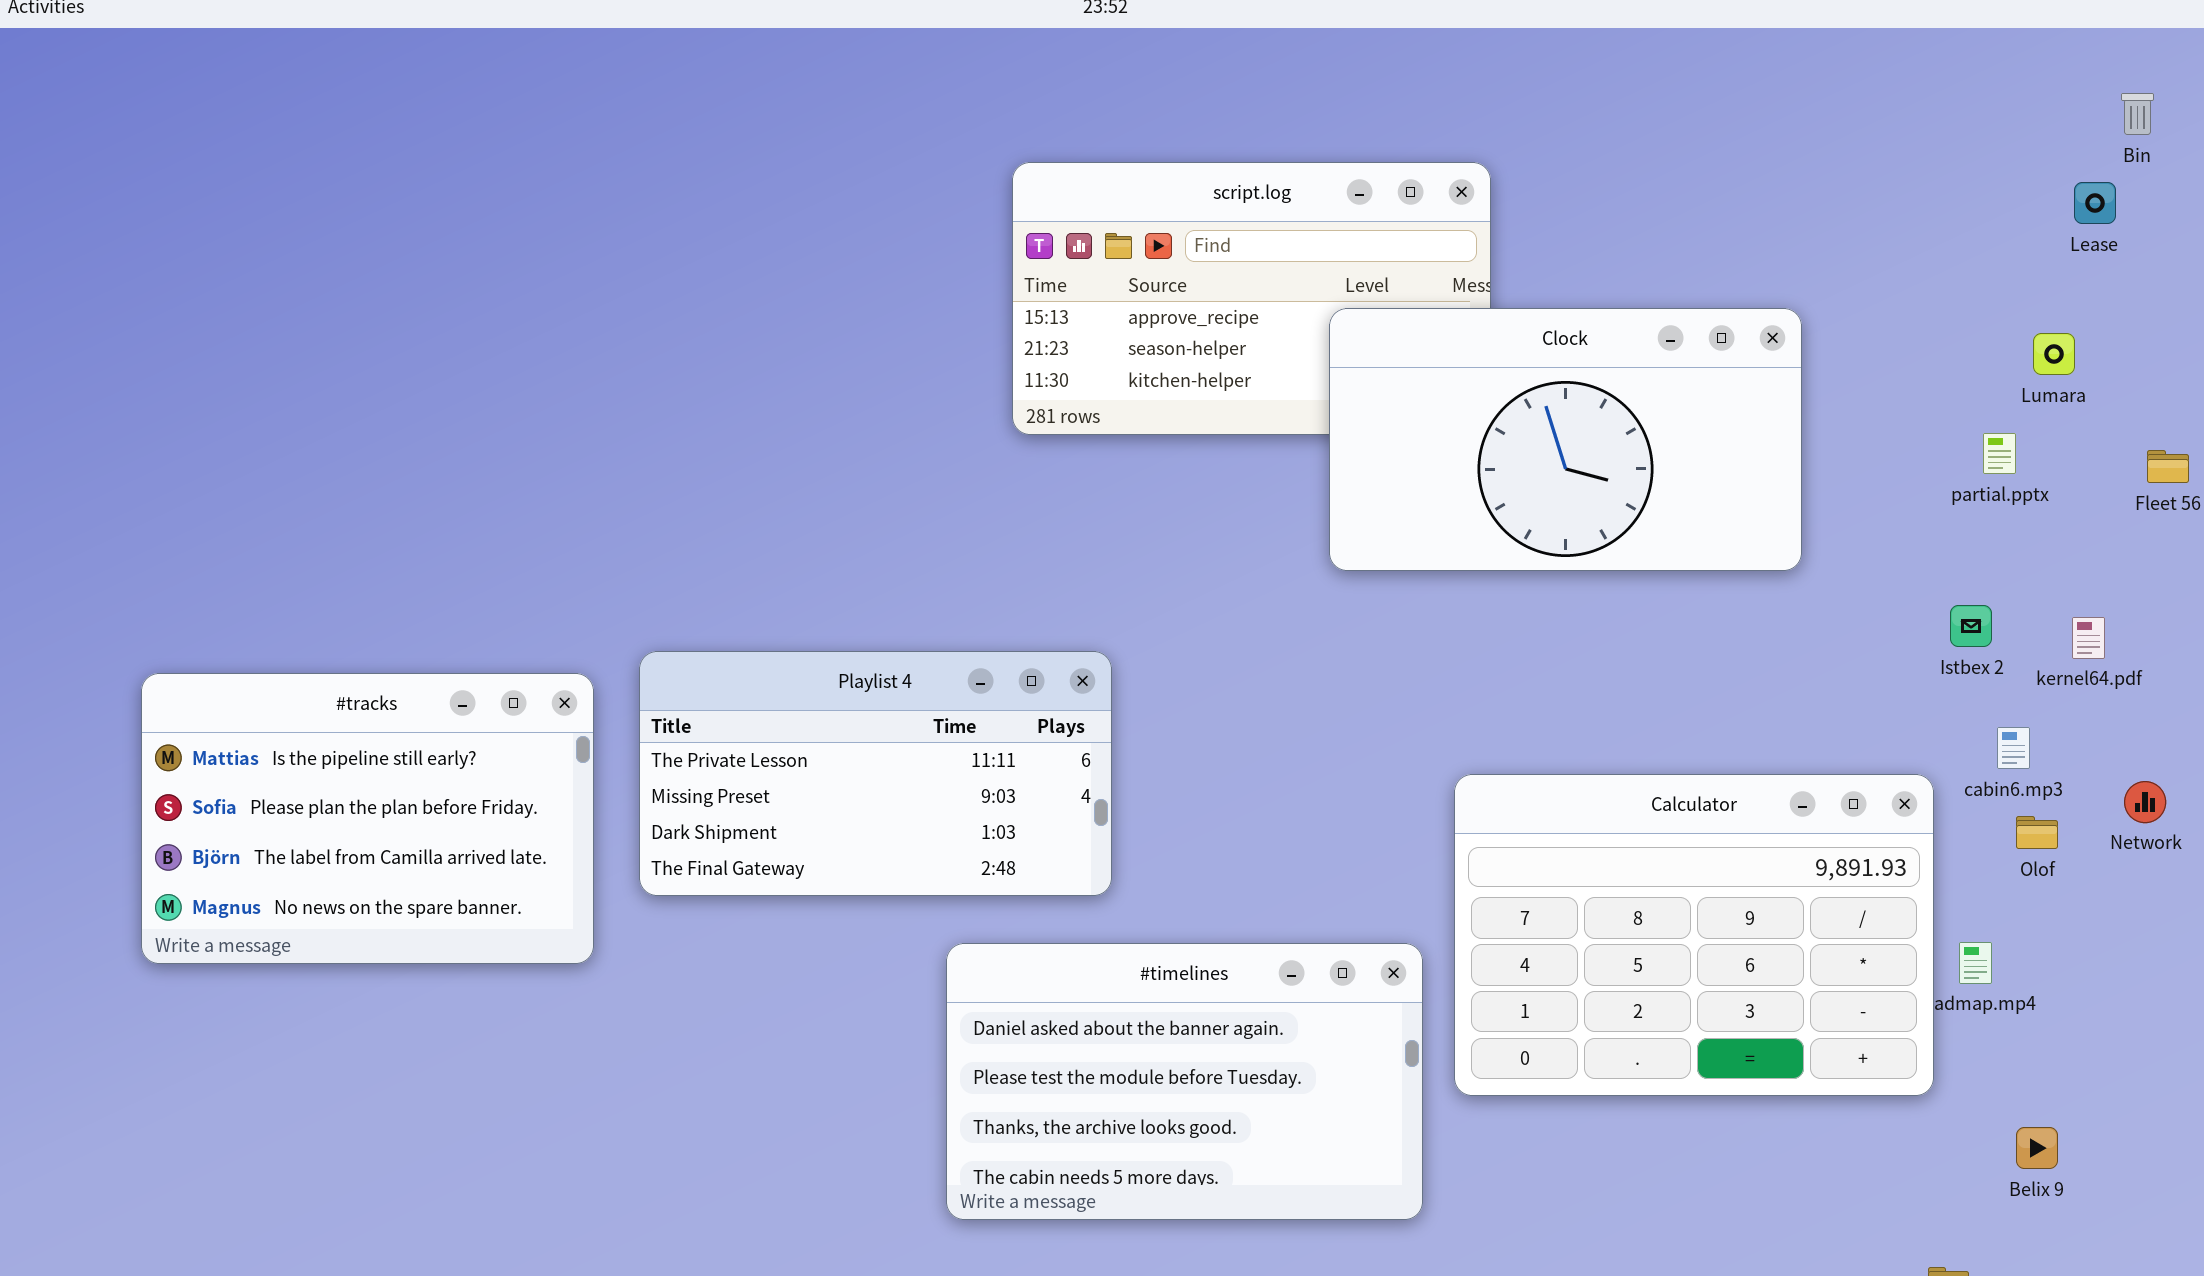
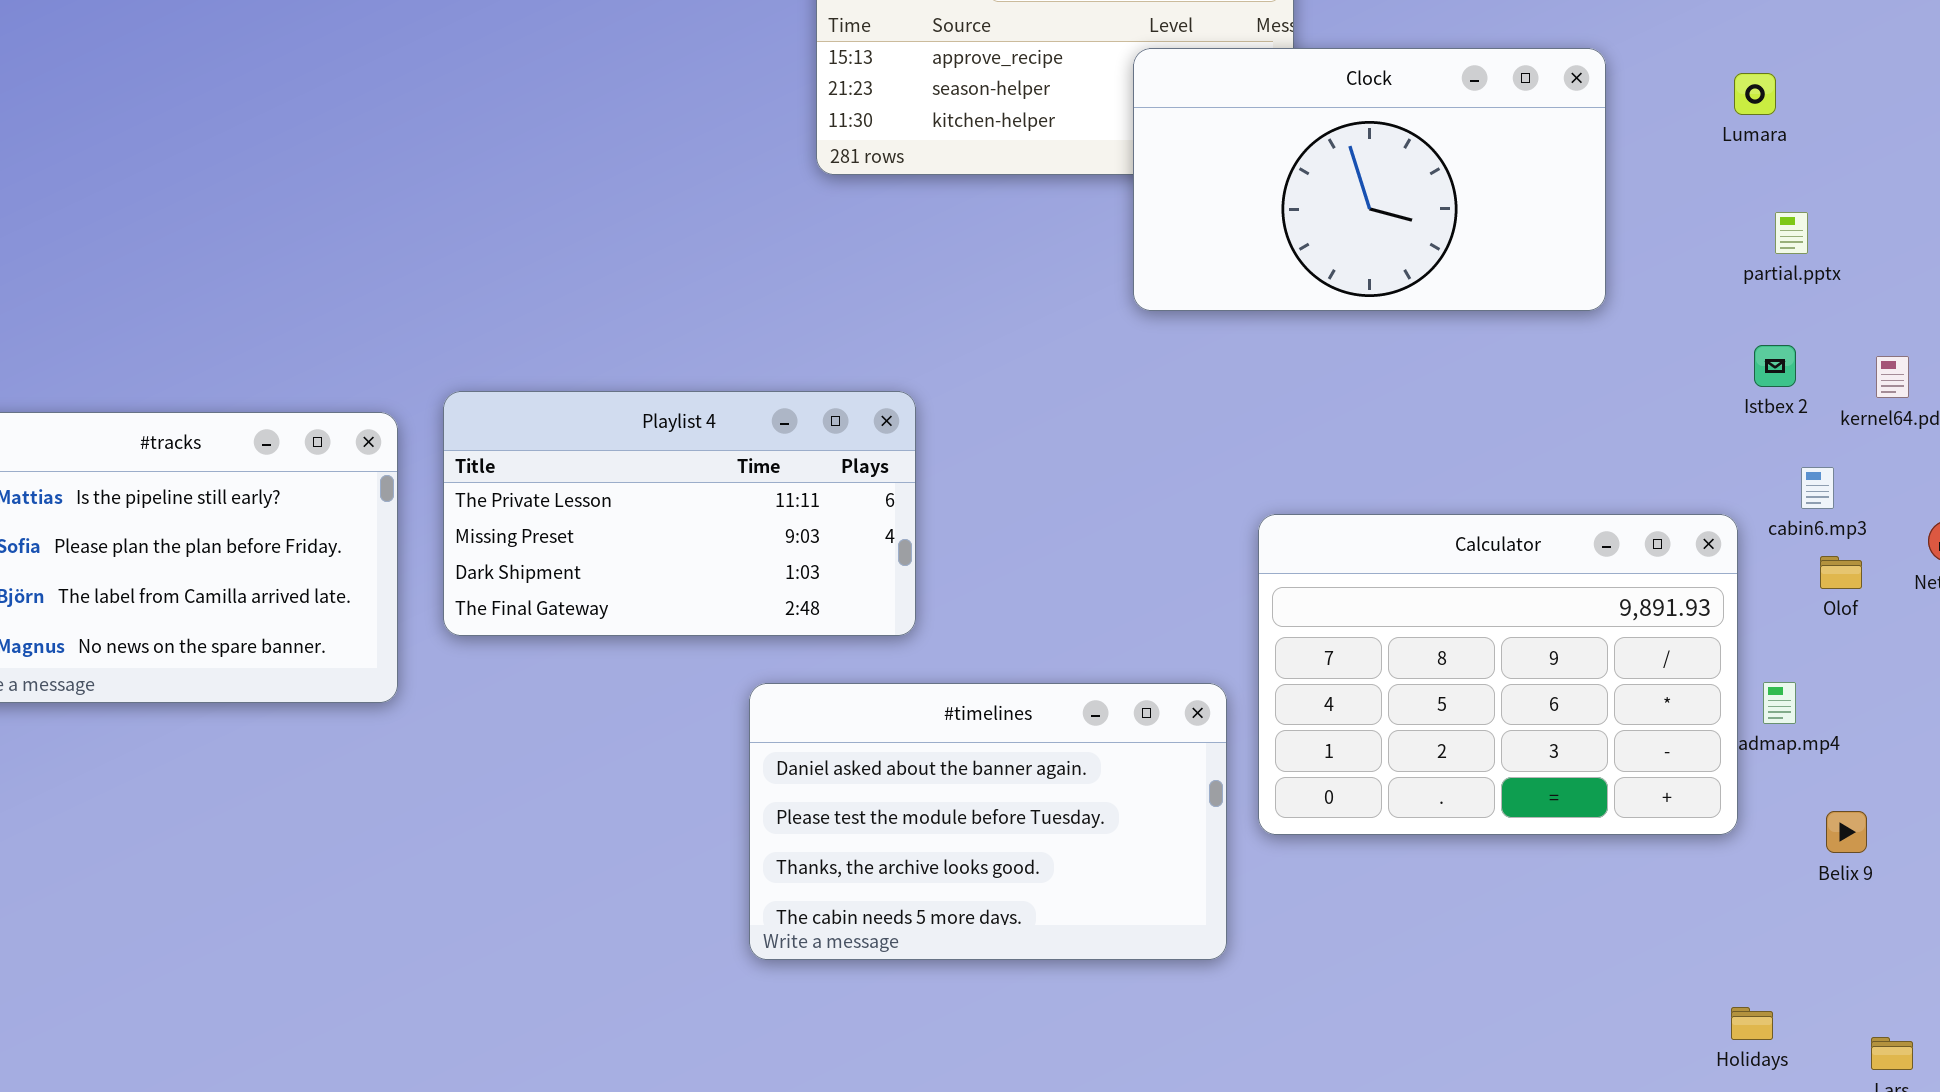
Lumara: [2033,333,2075,375] -> [1734,73,1776,115], moved
partial.pptx: [1983,433,2016,474] -> [1775,212,1808,254], moved
Belix 9: [2016,1127,2058,1169] -> [1826,811,1867,853], moved

